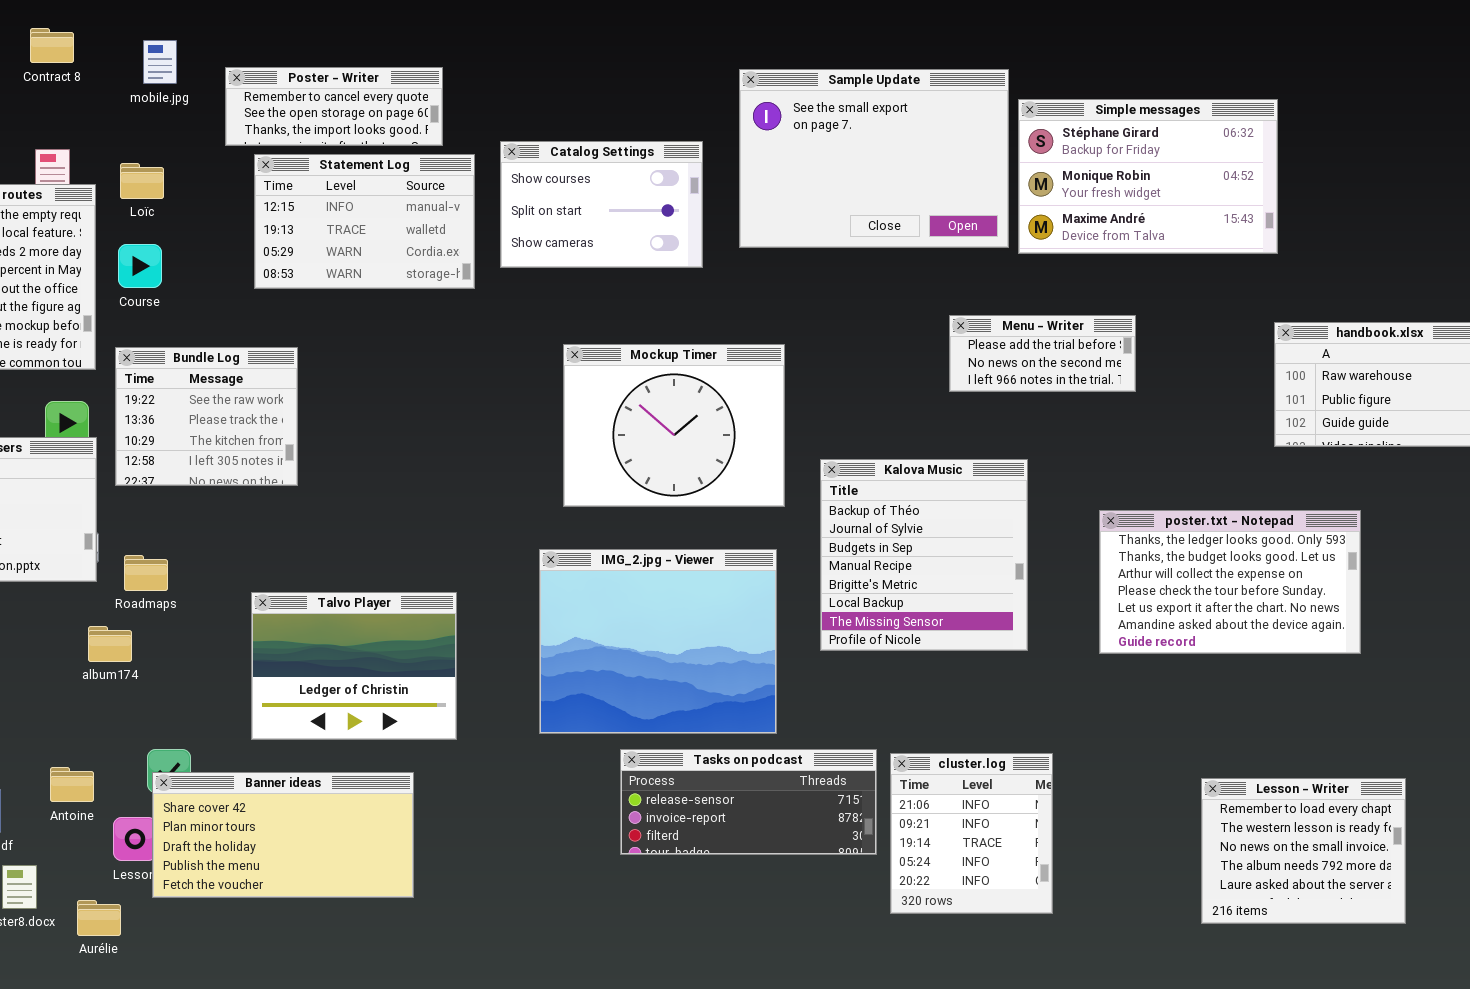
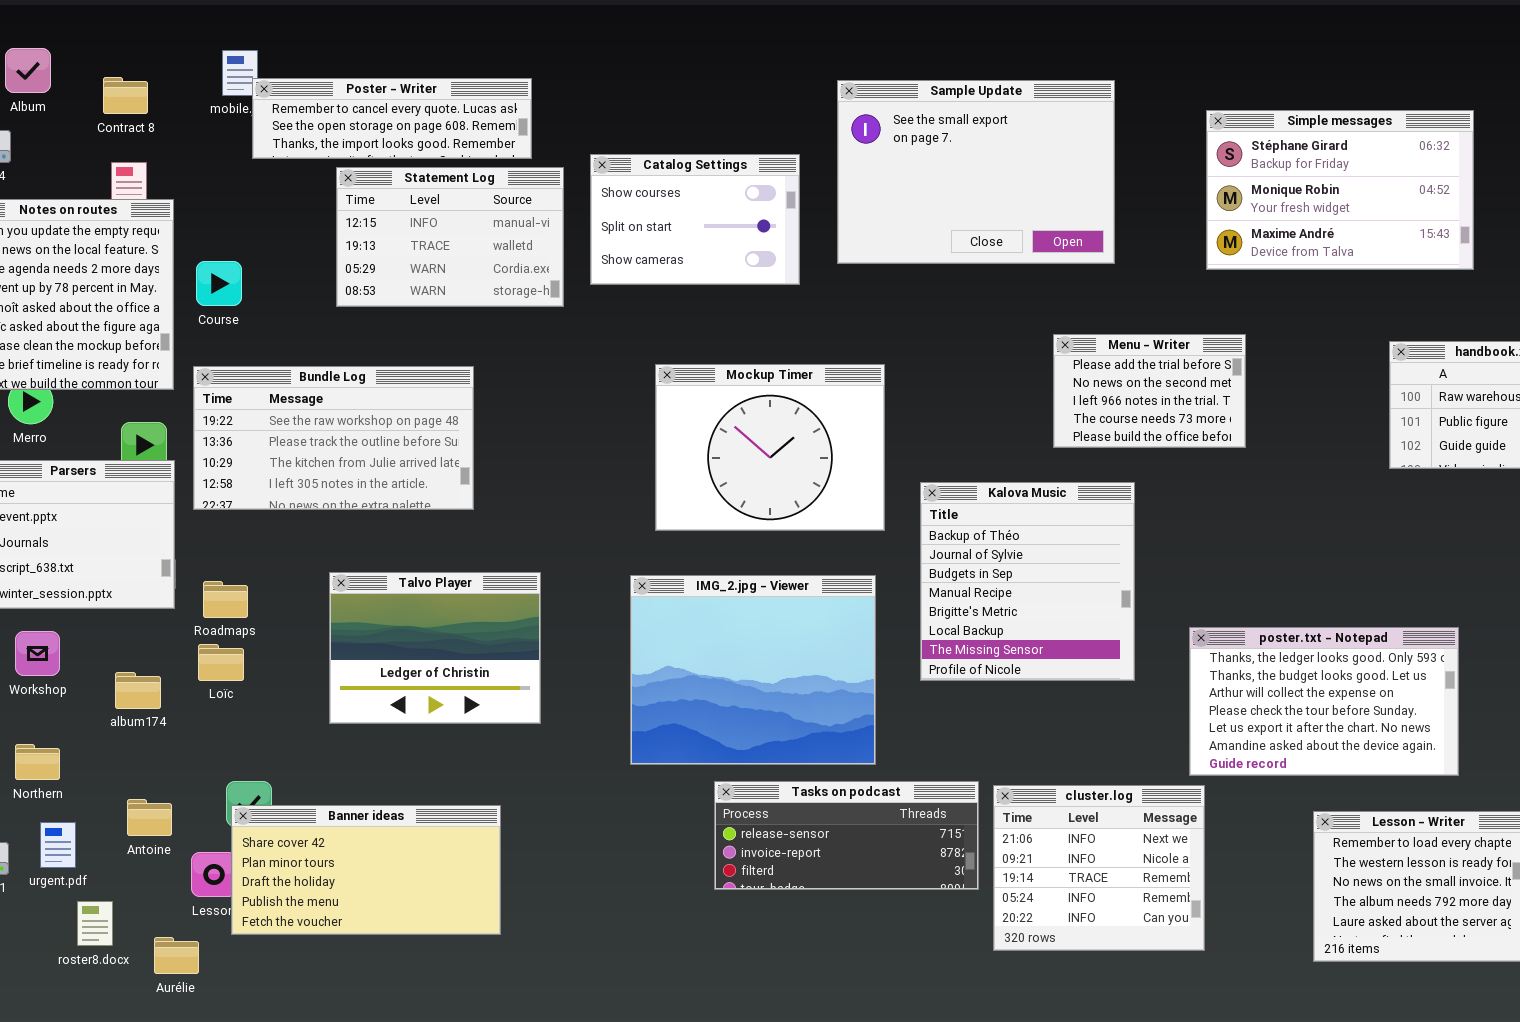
Contract 8: [30,28,74,63] -> [103,77,148,114], moved
Poster - Writer: [225,67,443,146] -> [252,78,532,159], resized
Simple messages: [1018,99,1278,254] -> [1206,110,1474,270], moved
Loïc: [120,163,164,199] -> [198,644,244,681], moved
Menu - Writer: [949,315,1136,392] -> [1053,334,1246,448], resized
Bundle Log: [115,347,298,486] -> [193,366,474,510], resized
poster.txt - Notepad: [1099,510,1361,654] -> [1189,627,1459,776], moved
Talvo Player: [251,592,457,740] -> [329,572,541,724], moved
album174: [88,626,132,662] -> [115,672,161,709], moved
cluster.log: [890,753,1053,914] -> [993,785,1205,951], resized

